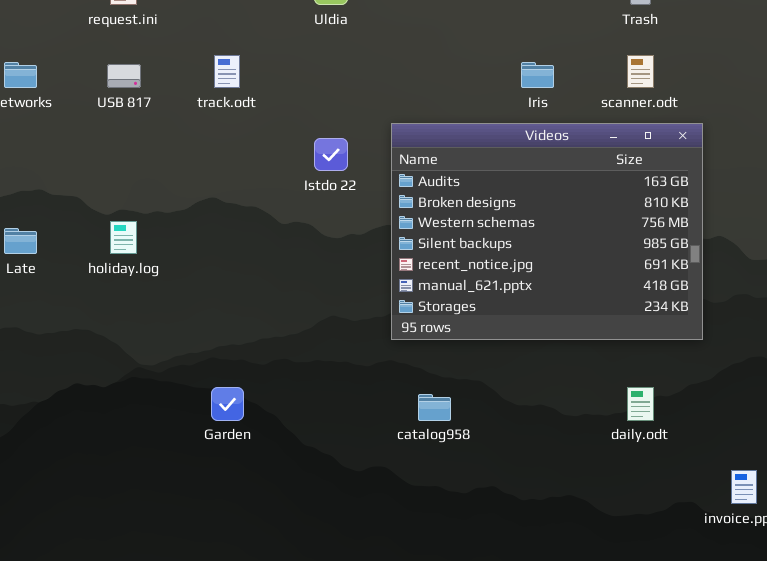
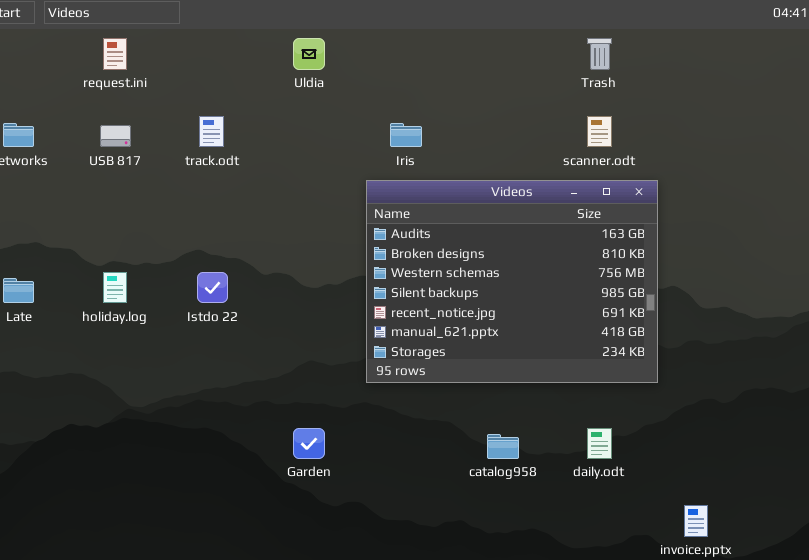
Iris: [521,62,554,88] -> [390,123,422,147], moved
Istdo 22: [314,138,348,171] -> [197,272,228,303], moved
Garden: [211,387,244,421] -> [293,428,325,459], moved
catalog958: [418,394,451,421] -> [487,434,519,459], moved

